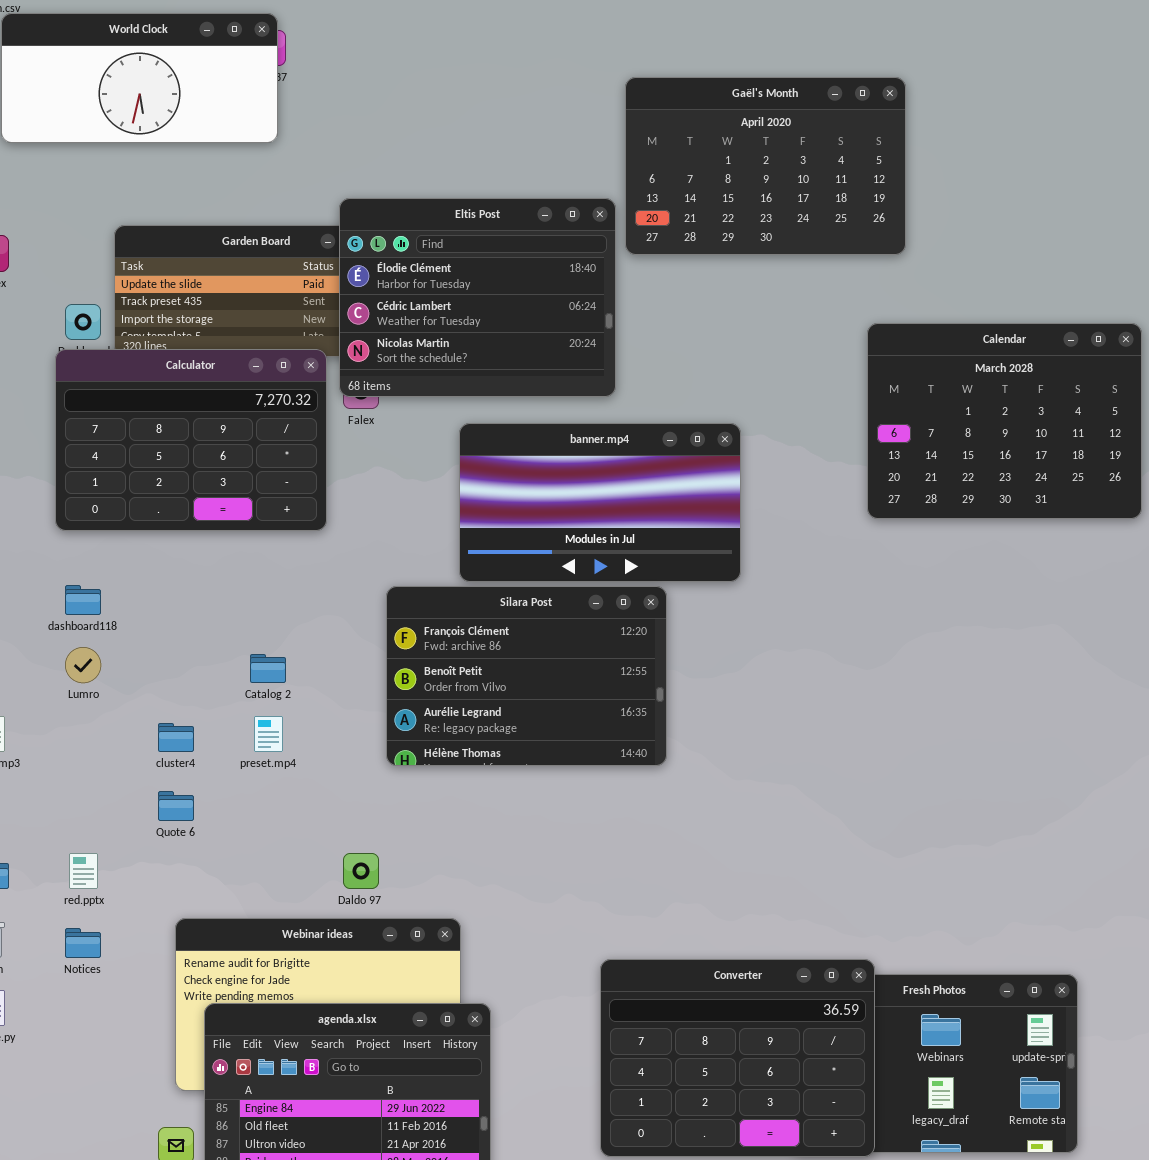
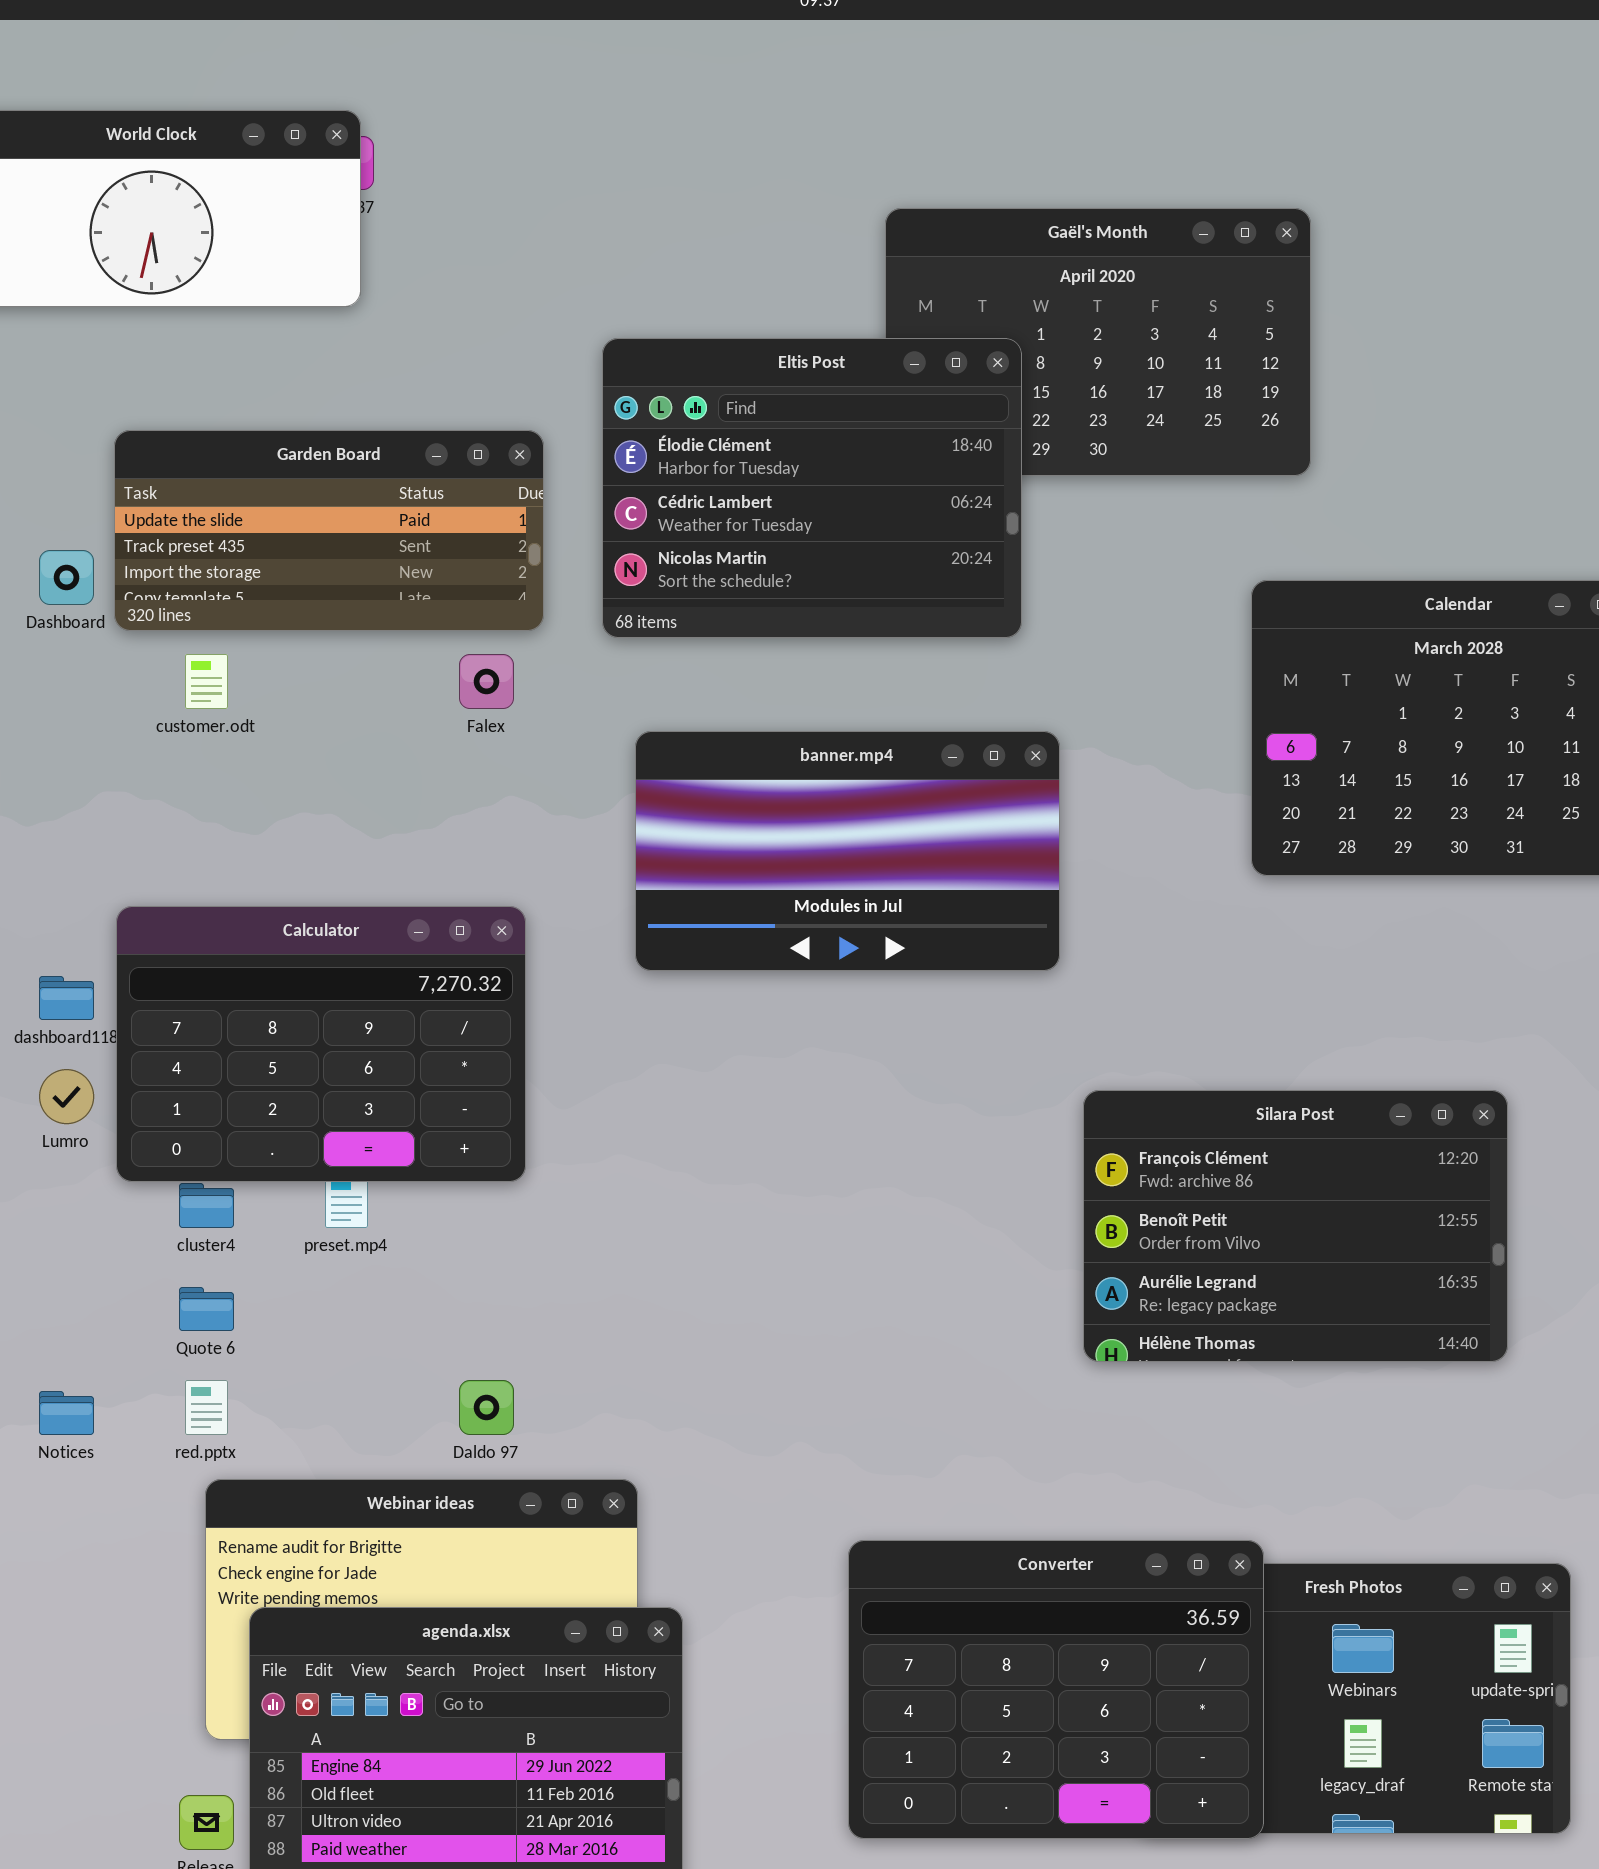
Eltis Post: [339,198,616,397] -> [602,338,1022,638], moved
Calculator: [55,349,327,531] -> [116,906,526,1182], moved
Silara Post: [386,586,667,766] -> [1083,1090,1508,1362], moved
red.pptx: [69,853,98,889] -> [185,1380,228,1435], moved
Notices: [65,928,101,958] -> [39,1391,94,1435], moved

